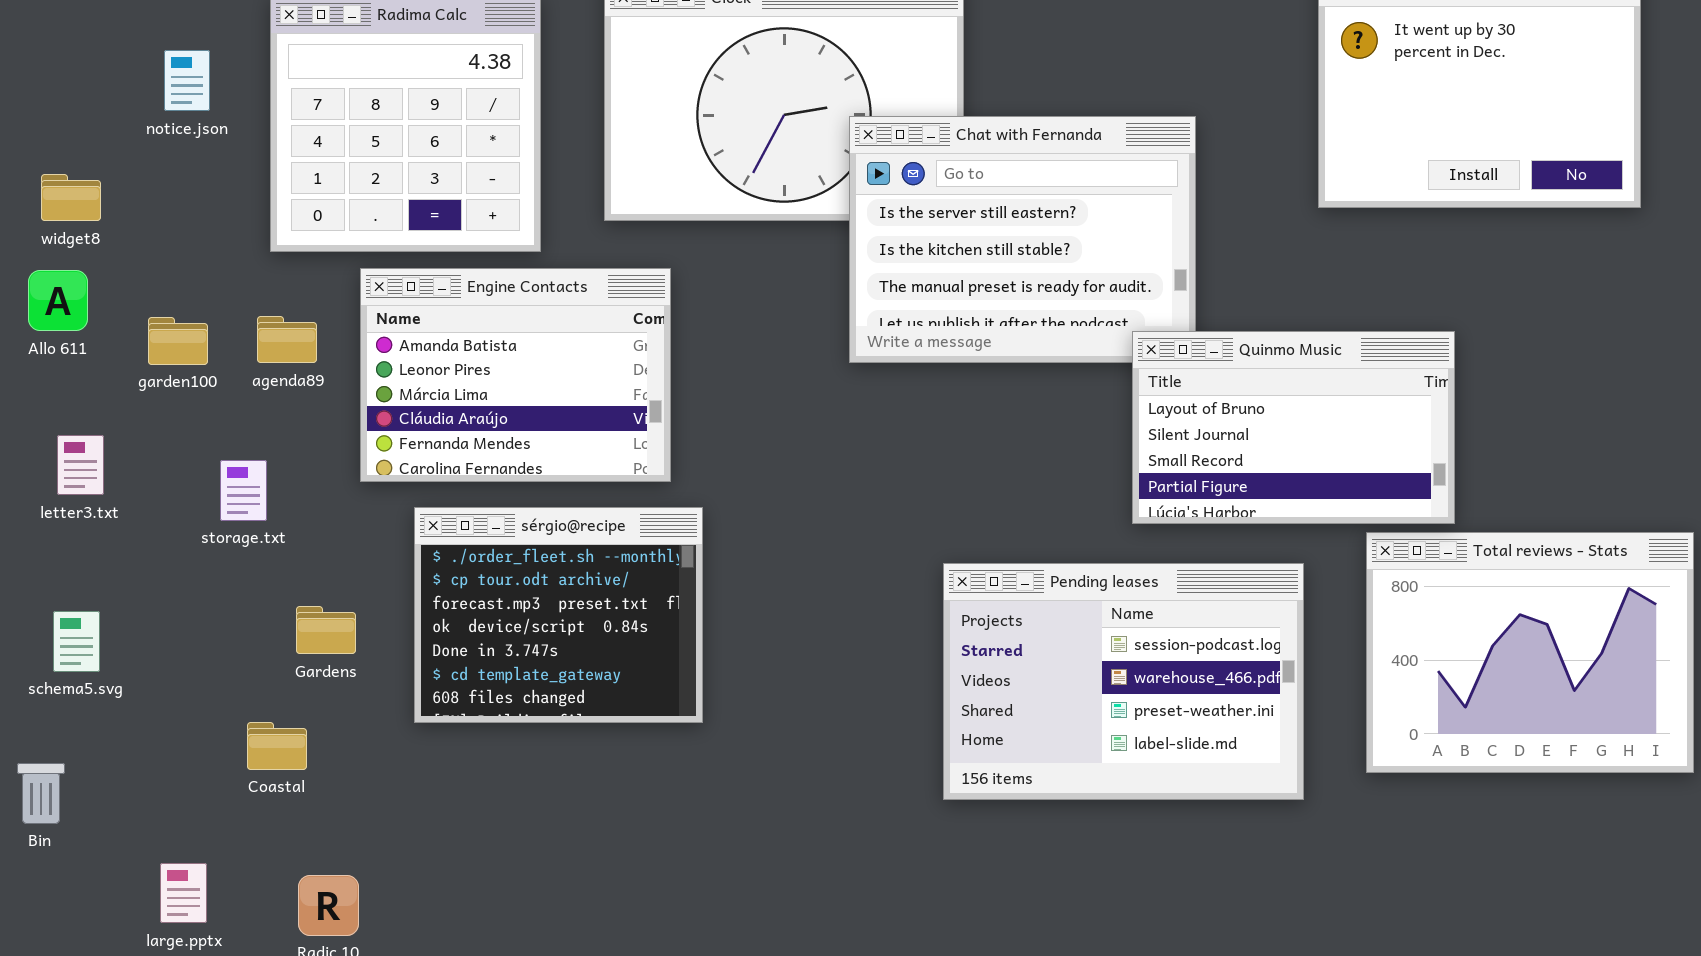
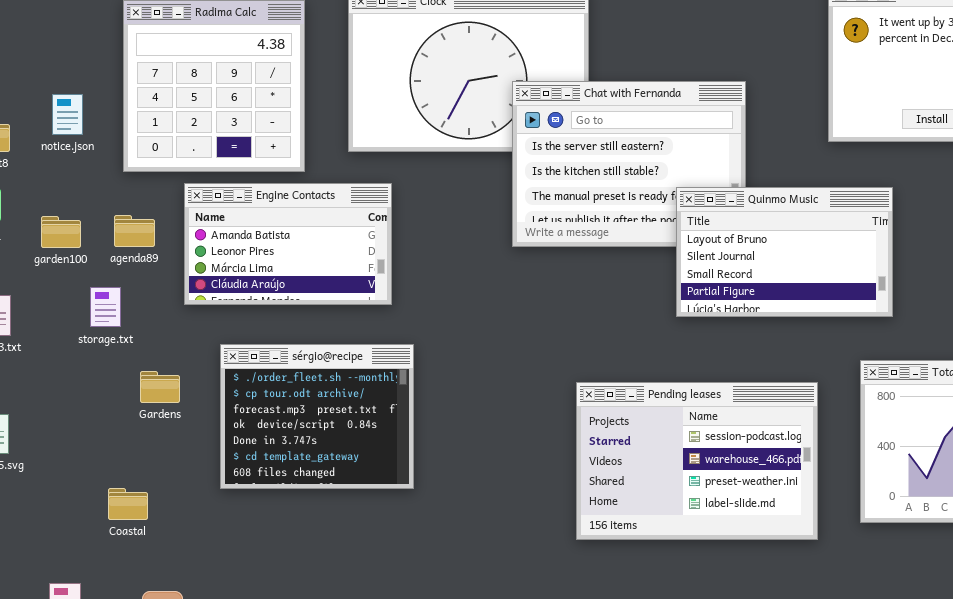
notice.json: [164,50,210,111] -> [52,94,83,135], moved
Engine Contacts: [360,268,671,482] -> [184,183,392,305], resized
Quinmo Music: [1132,331,1455,524] -> [676,187,893,317], moved
storage.txt: [220,460,267,521] -> [90,287,121,327], moved
Gardens: [296,606,356,654] -> [140,371,180,403], moved

